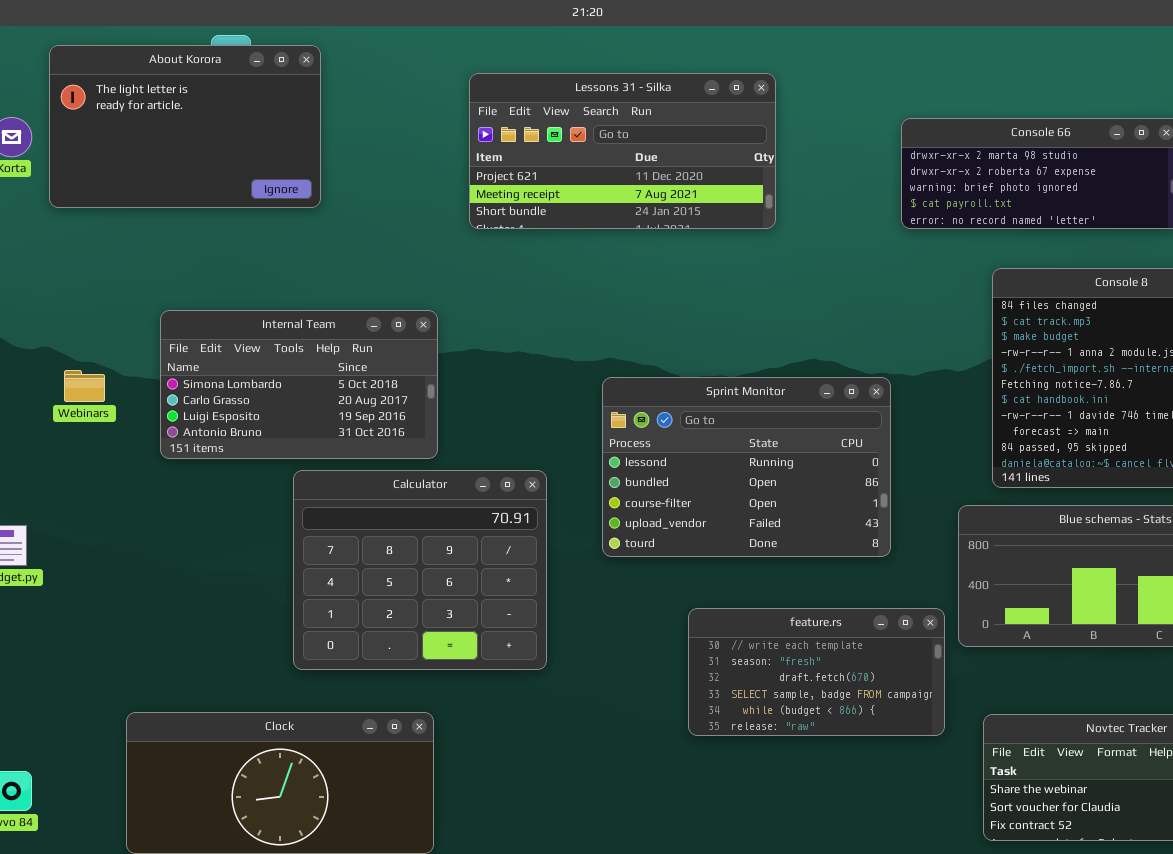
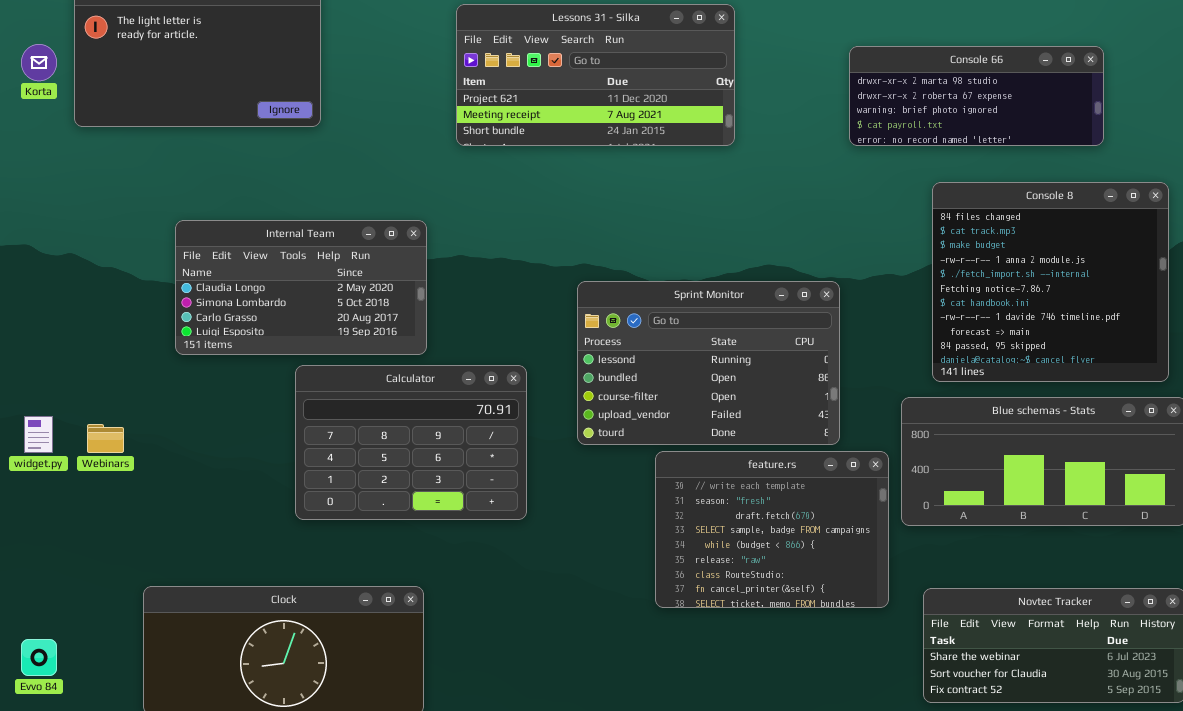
Internal Team: [160,310,438,459] -> [175,220,427,355], scrolled up 1 row
Webinars: [64,370,105,402] -> [87,424,124,453], moved
Calculator: [293,470,547,670] -> [295,365,527,520], resized
feature.rs: [688,608,945,736] -> [655,451,889,608], resized

